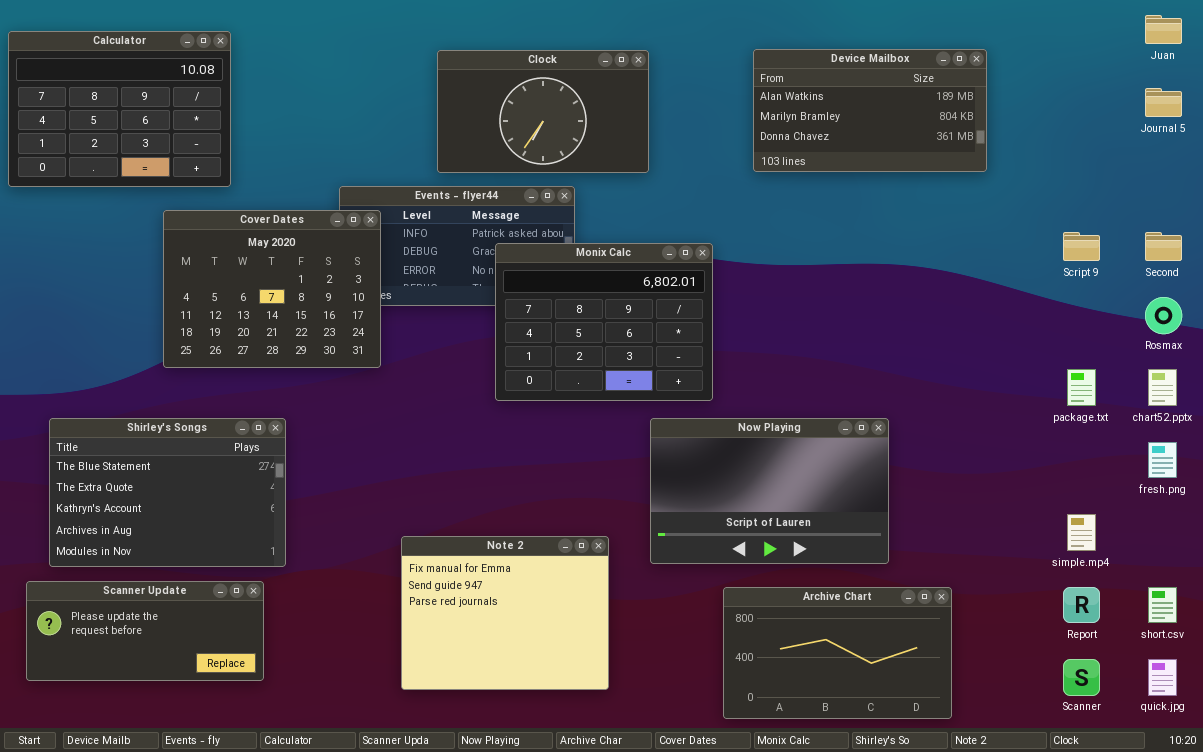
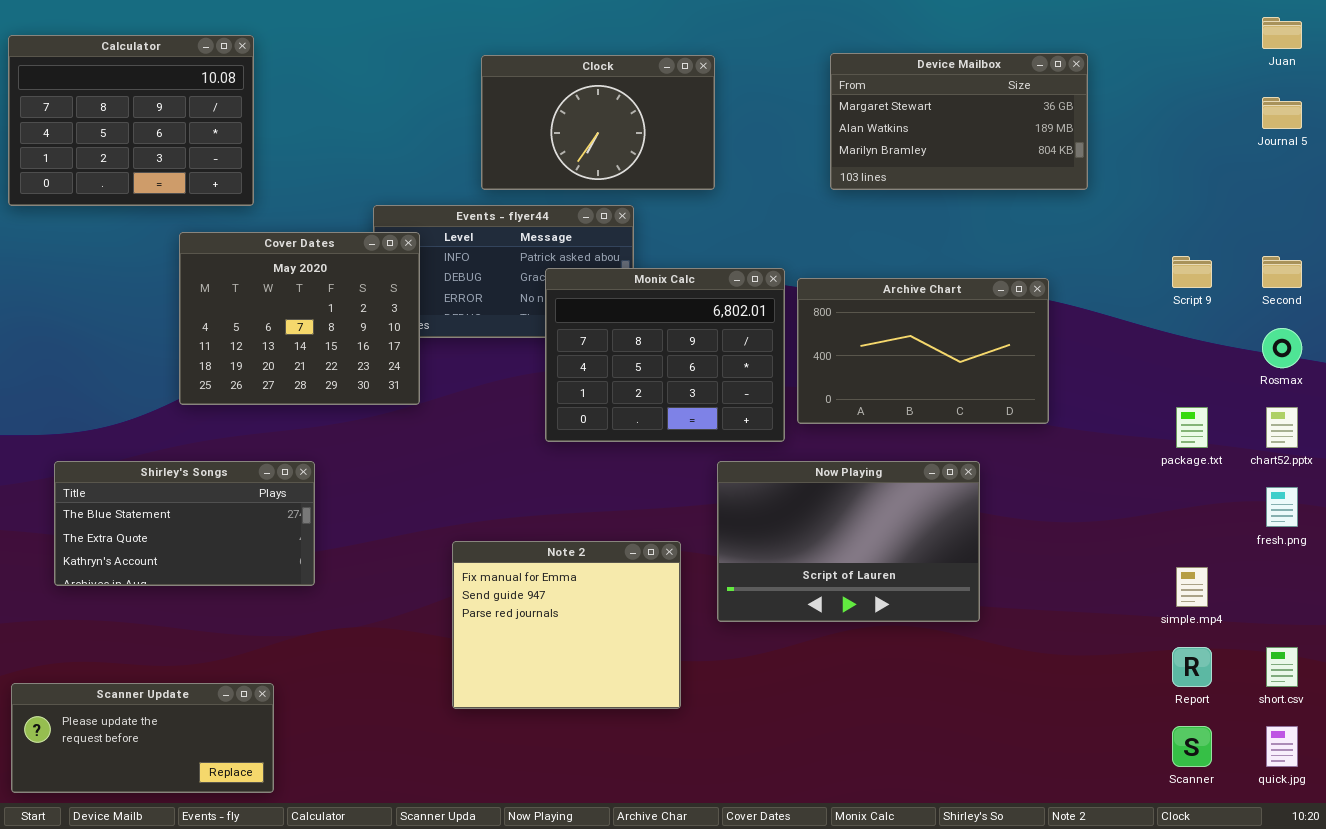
Device Mailbox: [753,49,987,172] -> [830,53,1088,190], scrolled up 1 row
Shirley's Songs: [49,418,286,567] -> [54,461,315,586], resized
Note 2: [401,536,609,690] -> [452,541,681,709], moved
Scanner Update: [26,581,264,681] -> [11,683,274,793], moved
Archive Chart: [723,587,952,719] -> [797,278,1049,424], moved

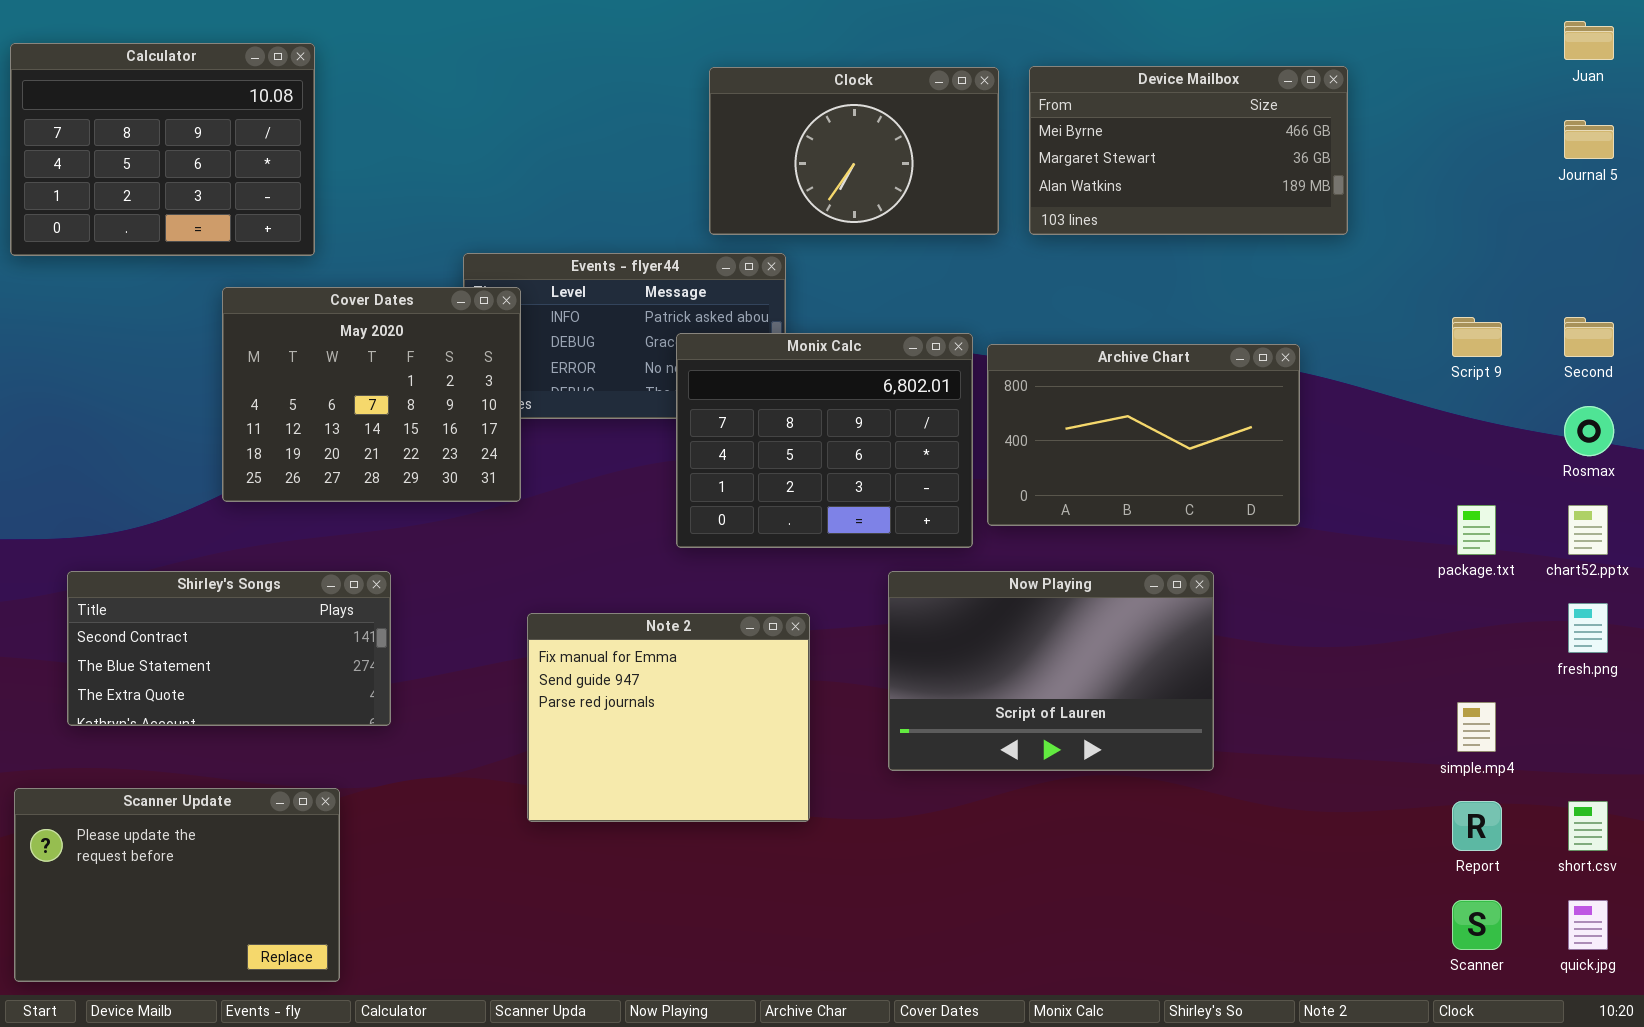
Device Mailbox: [830,53,1088,190] -> [1029,66,1348,235], scrolled up 1 row
Clock: [481,55,715,190] -> [709,67,999,235], moved
Shirley's Songs: [54,461,315,586] -> [67,571,391,726], scrolled up 1 row
Note 2: [452,541,681,709] -> [527,613,810,822], moved
Scanner Update: [11,683,274,793] -> [14,788,340,982], resized

